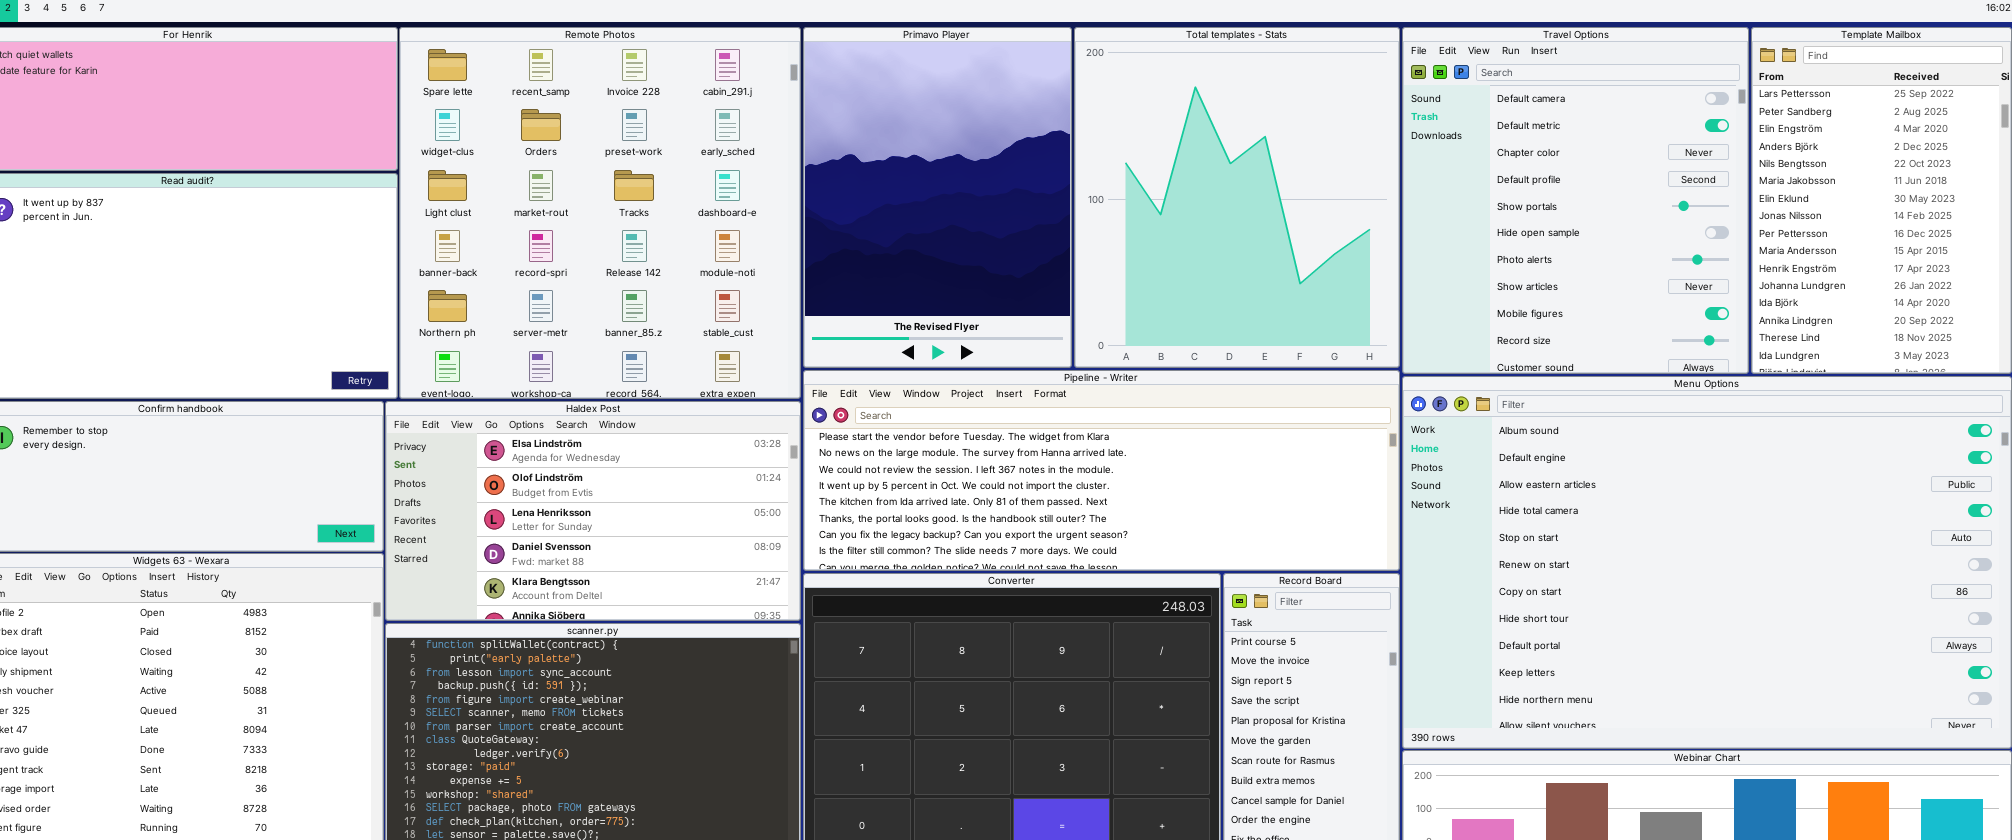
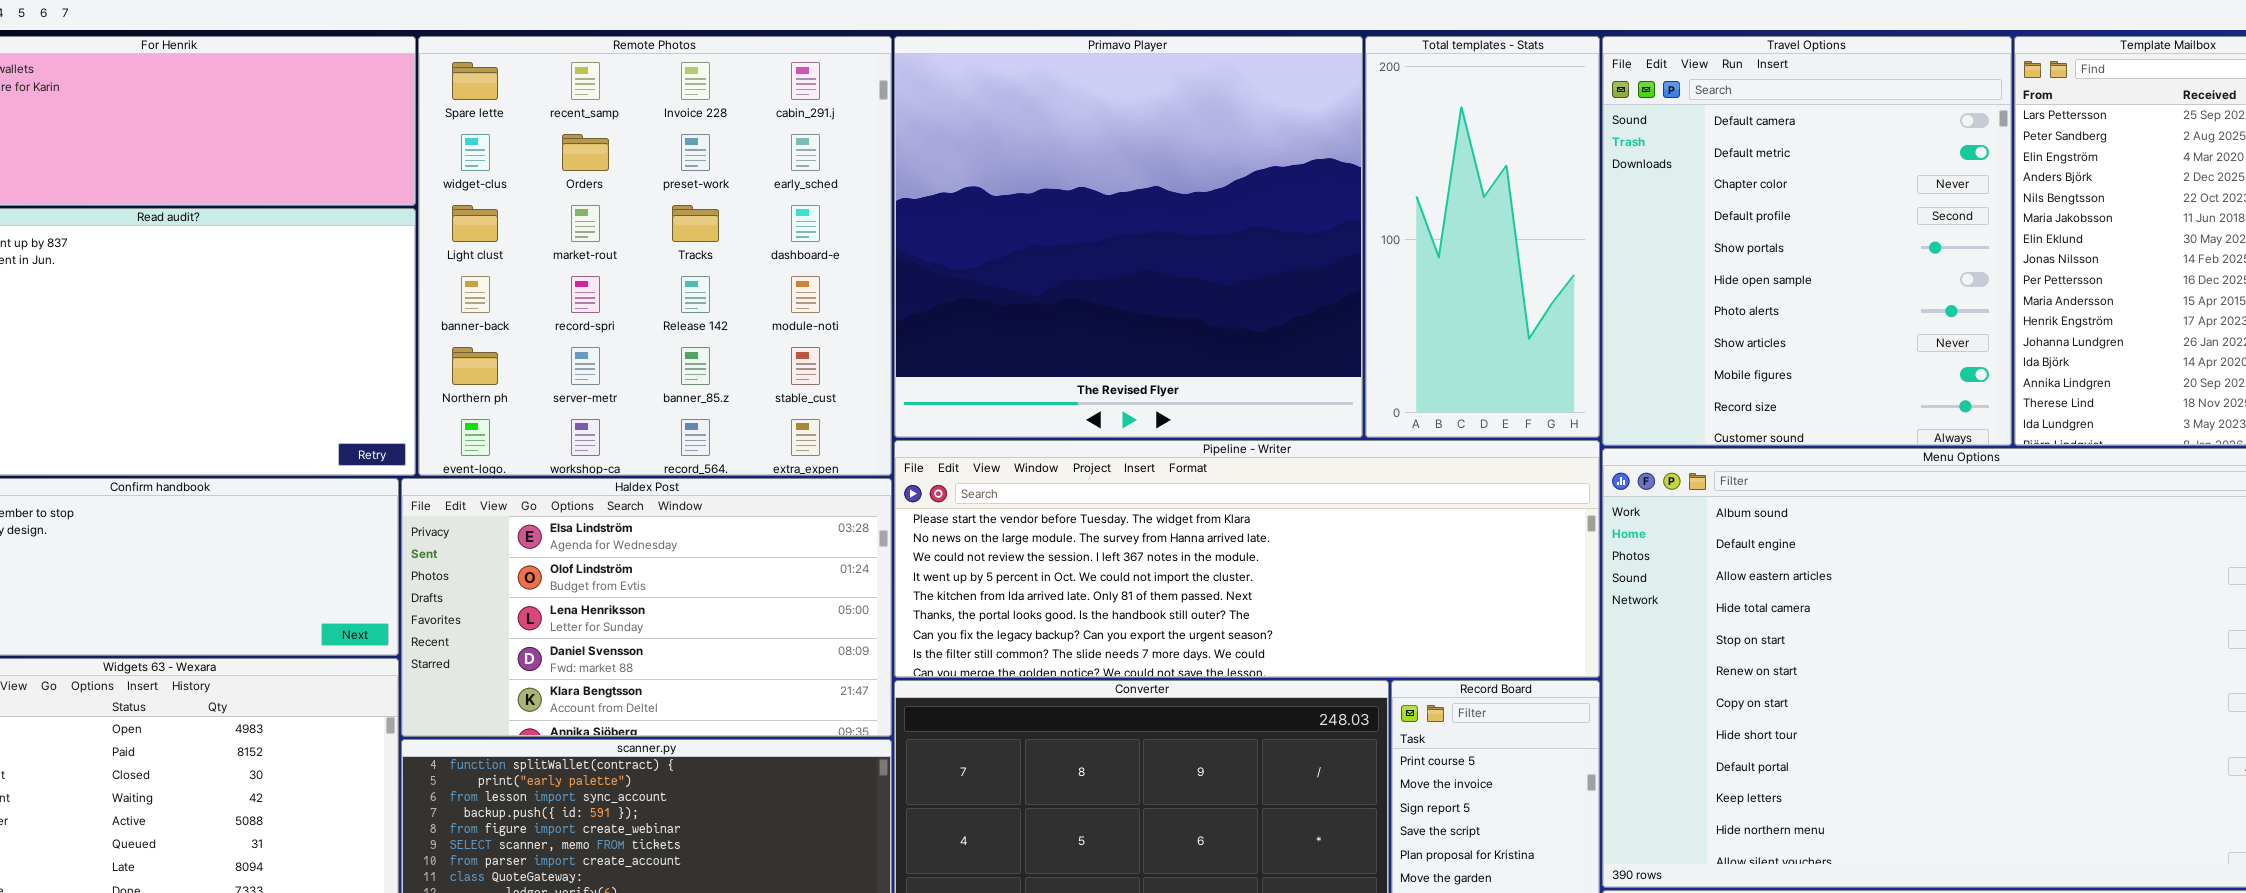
Primavo Player: [803,27,1072,368] -> [894,36,1363,438], resized
Total templates - Stats: [1074,27,1400,368] -> [1365,36,1600,438], resized

